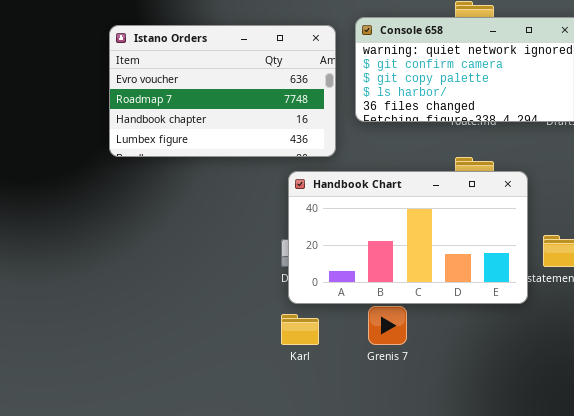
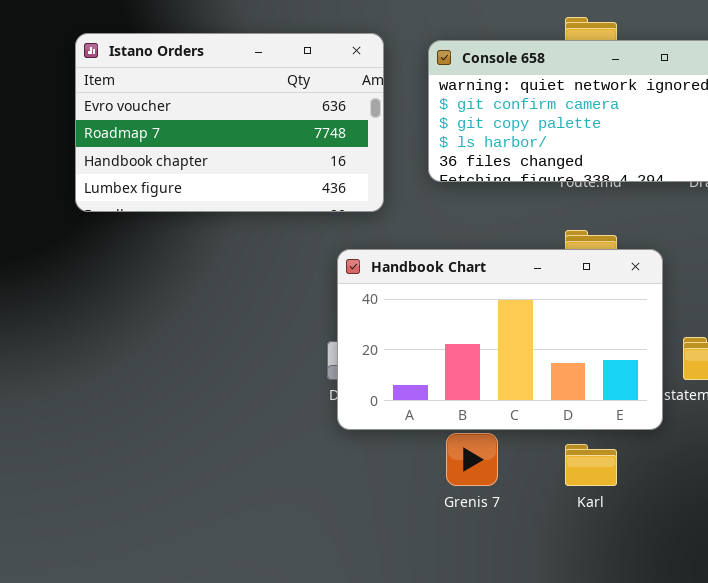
Istano Orders: [109,25,336,157] -> [75,33,384,212], moved
Karl: [281,314,319,345] -> [565,444,617,486], moved

